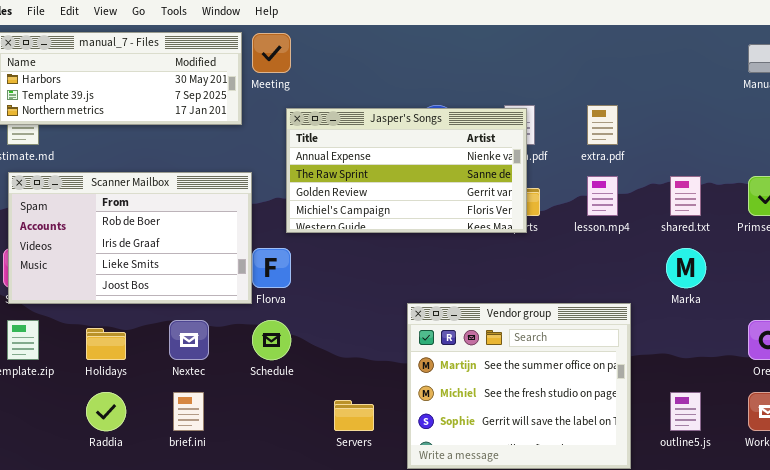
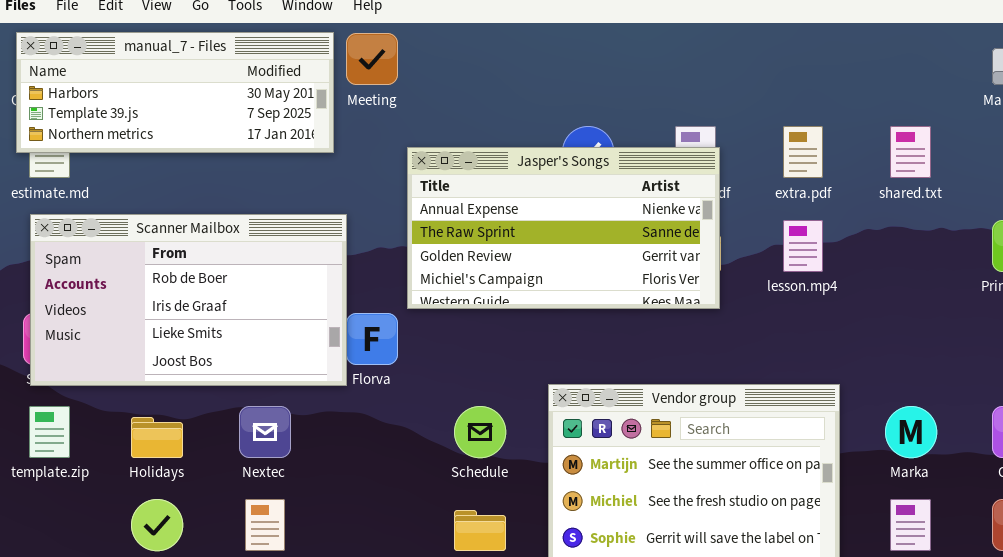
Jasper's Songs: [286,108,527,233] -> [407,147,720,309], moved
shared.txt: [670,176,701,216] -> [890,126,931,178], moved
Marka: [666,248,706,288] -> [885,406,937,458], moved
Schedule: [252,320,291,360] -> [454,406,506,458], moved

